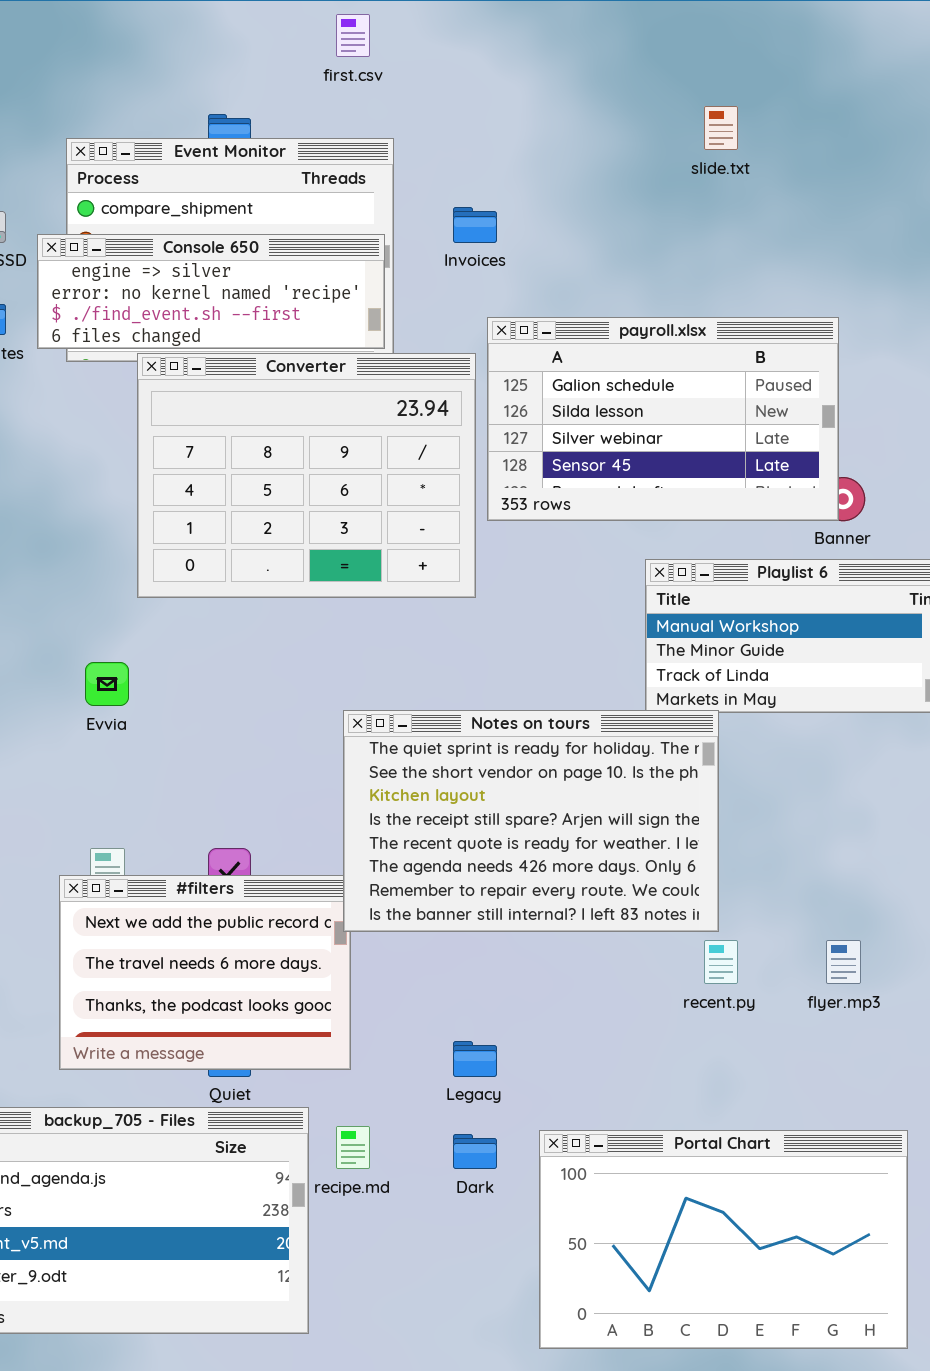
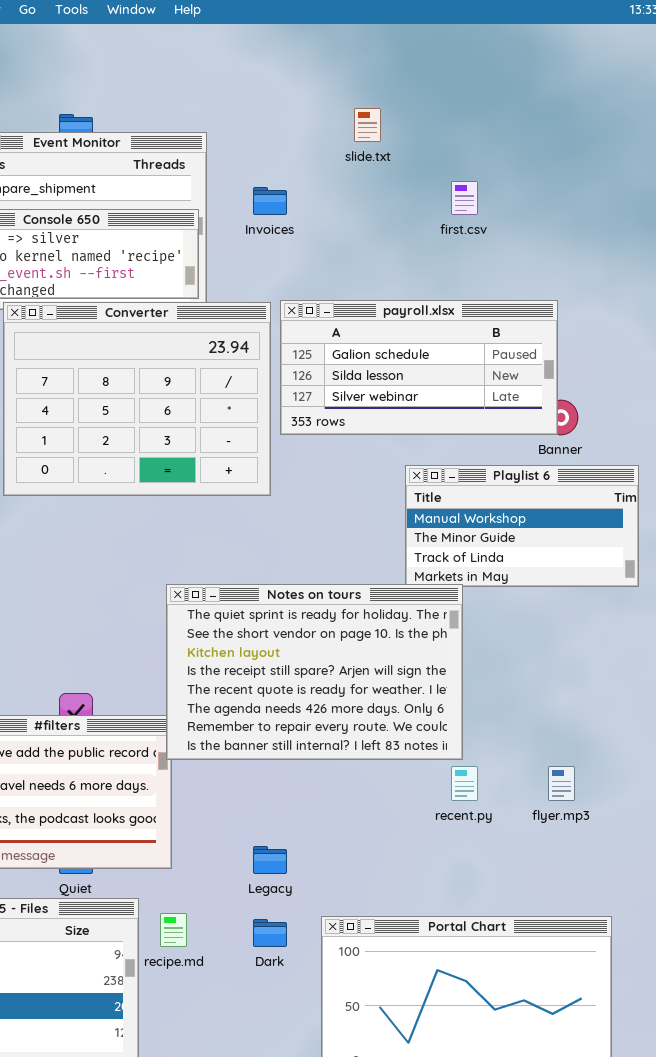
first.csv: [336,14,370,57] -> [451,181,478,215], moved
slide.txt: [704,106,738,150] -> [354,108,381,142], moved
payroll.xlsx: [487,317,839,521] -> [280,300,558,435], resized

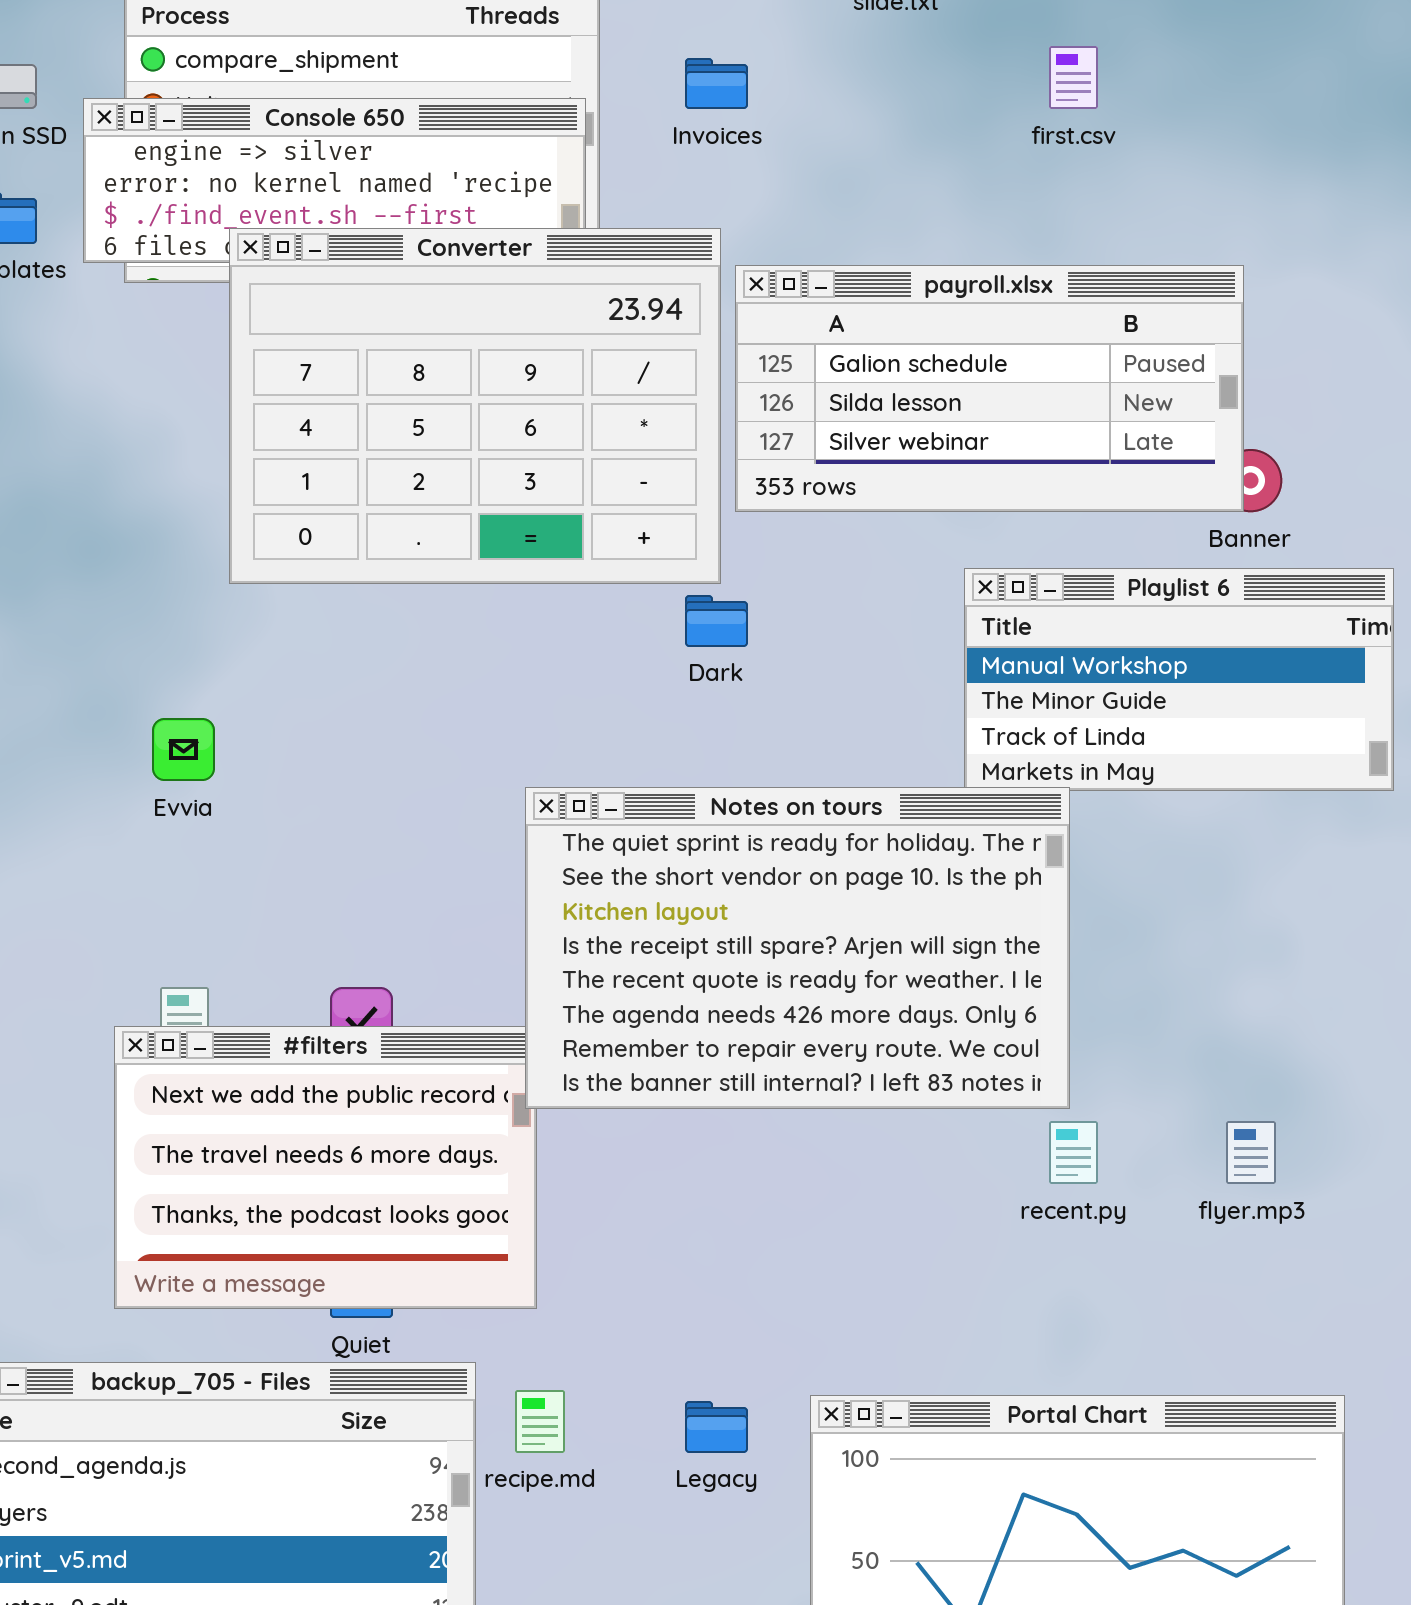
Converter: [3,302,271,496] -> [229,228,721,584], moved
Legacy: [253,846,287,874] -> [685,1401,748,1453], moved
Dark: [253,919,287,947] -> [685,595,748,647], moved

